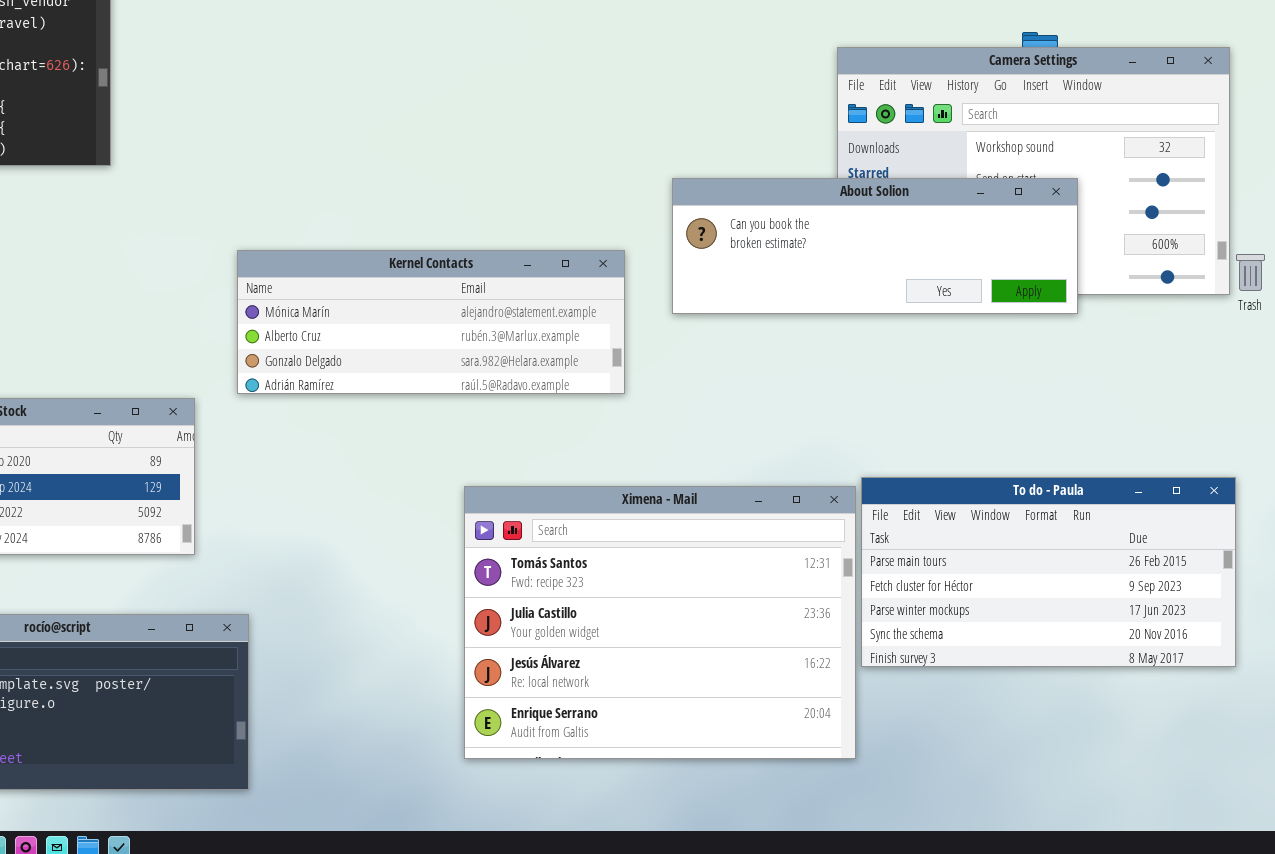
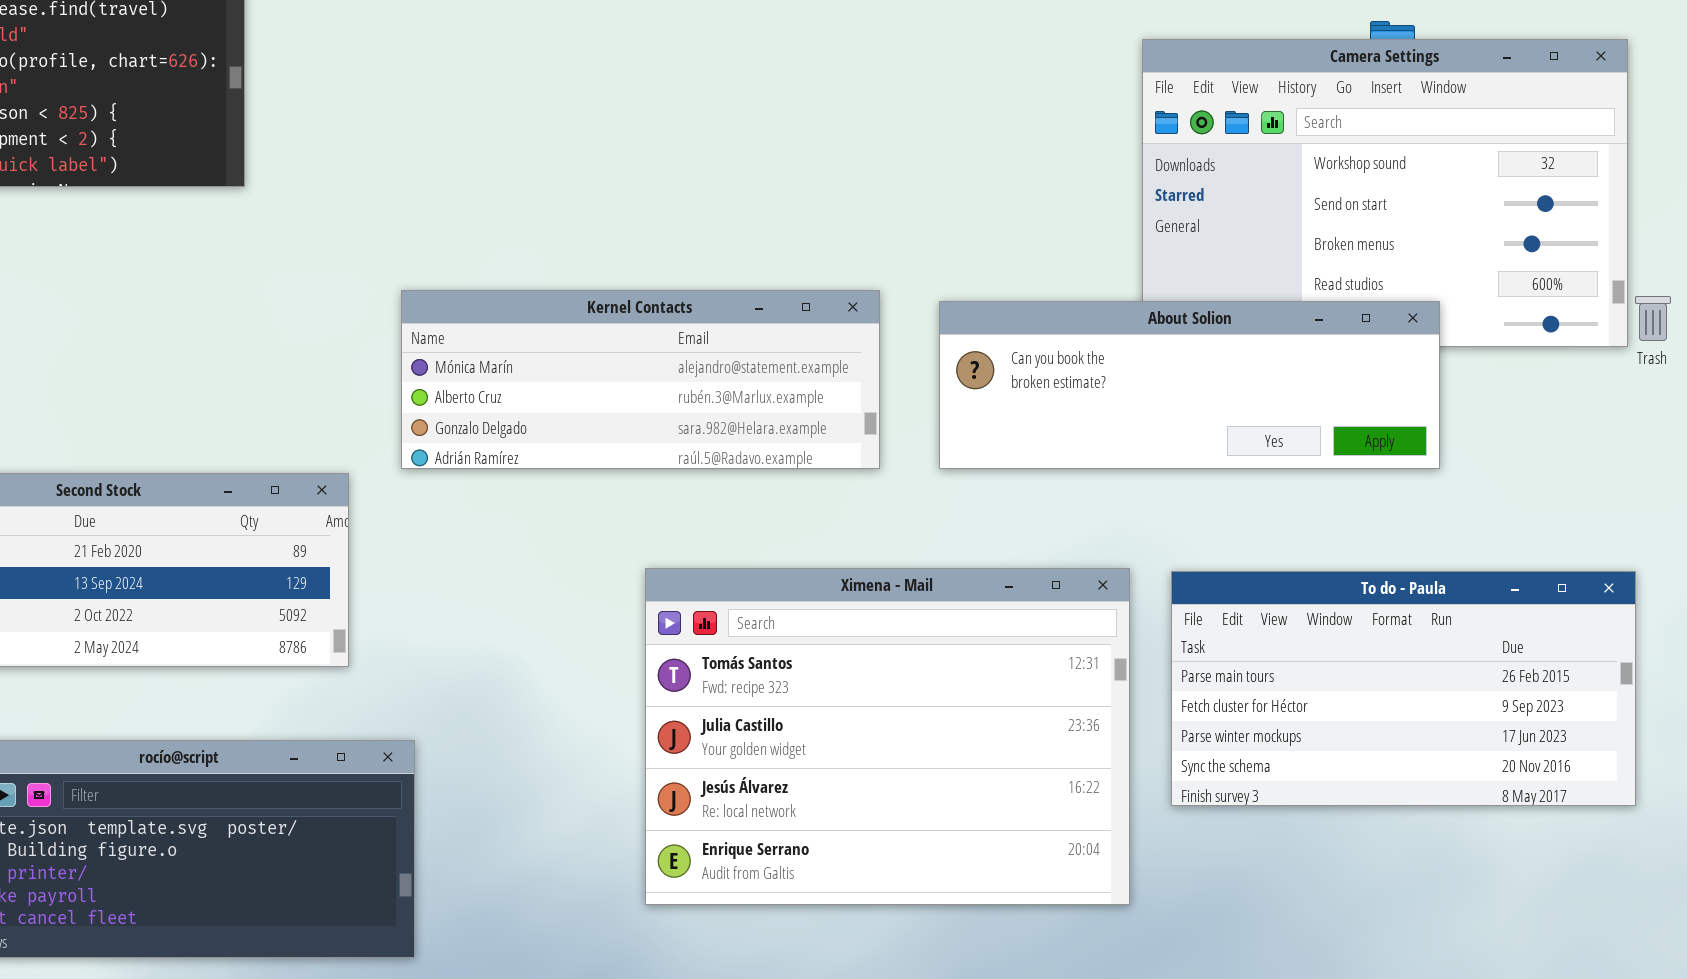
About Solion: [672,178,1078,314] -> [939,301,1440,469], moved
Ximena - Mail: [464,486,856,759] -> [645,568,1130,905], moved

